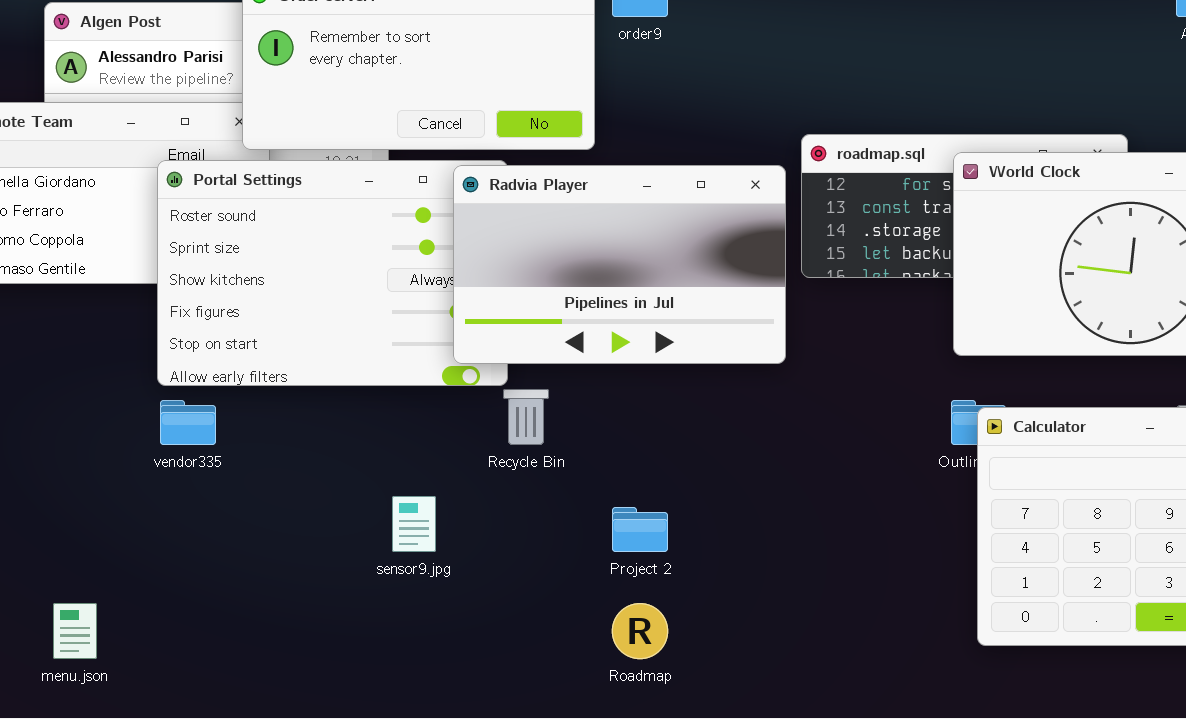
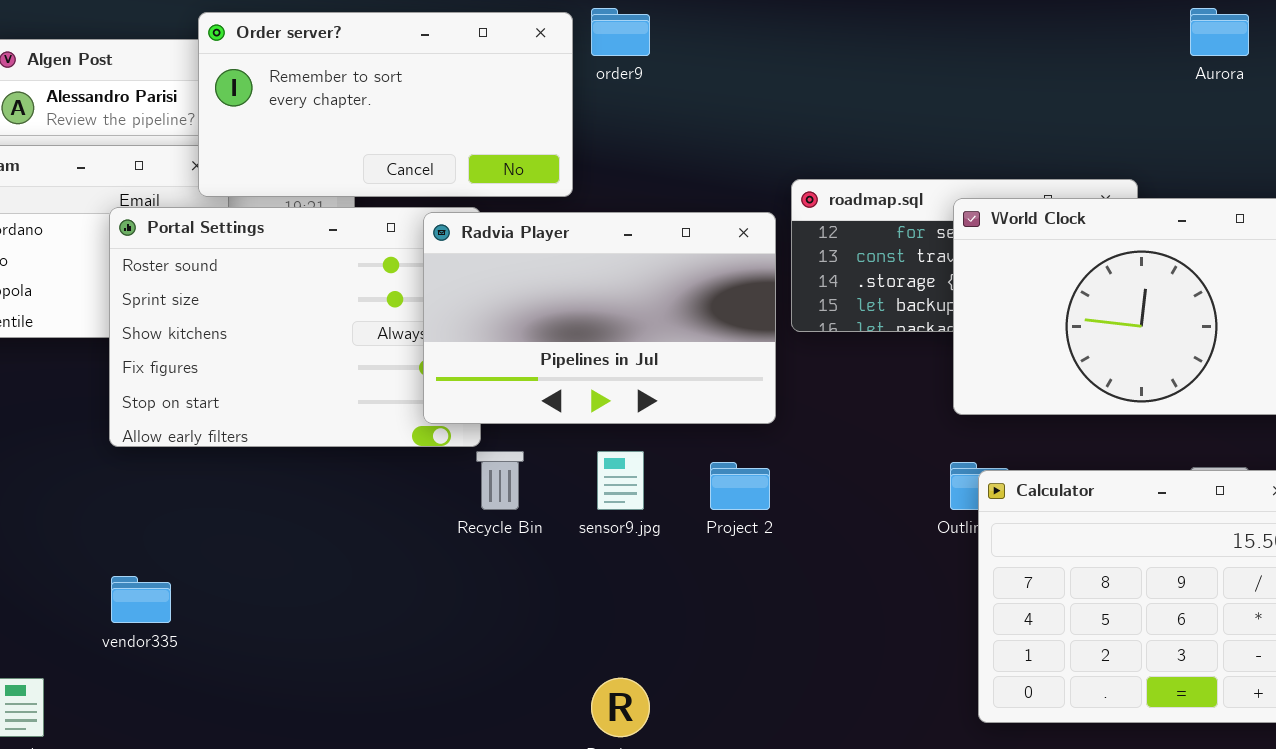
vendor335: [160,400,216,445] -> [111,576,171,623], moved
sensor9.jpg: [392,496,436,552] -> [597,451,644,510], moved
Project 2: [612,507,668,552] -> [710,462,770,510], moved

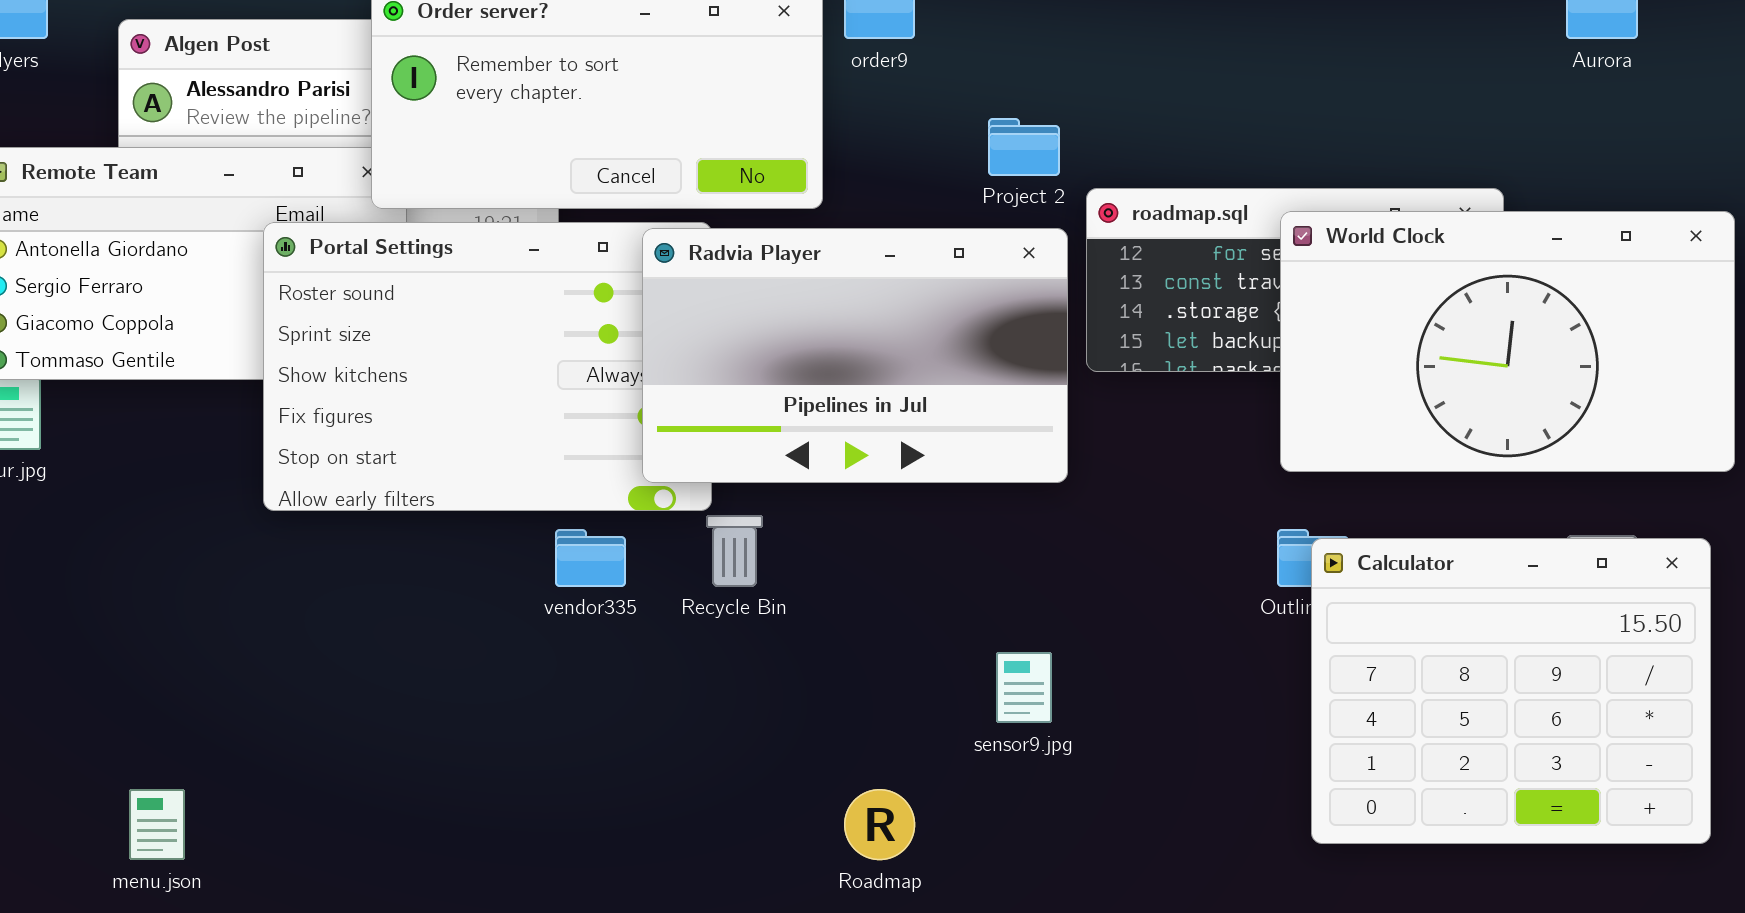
sensor9.jpg: [597,451,644,510] -> [996,652,1052,723], moved
Project 2: [710,462,770,510] -> [988,118,1060,176], moved
vendor335: [111,576,171,623] -> [555,529,626,587], moved

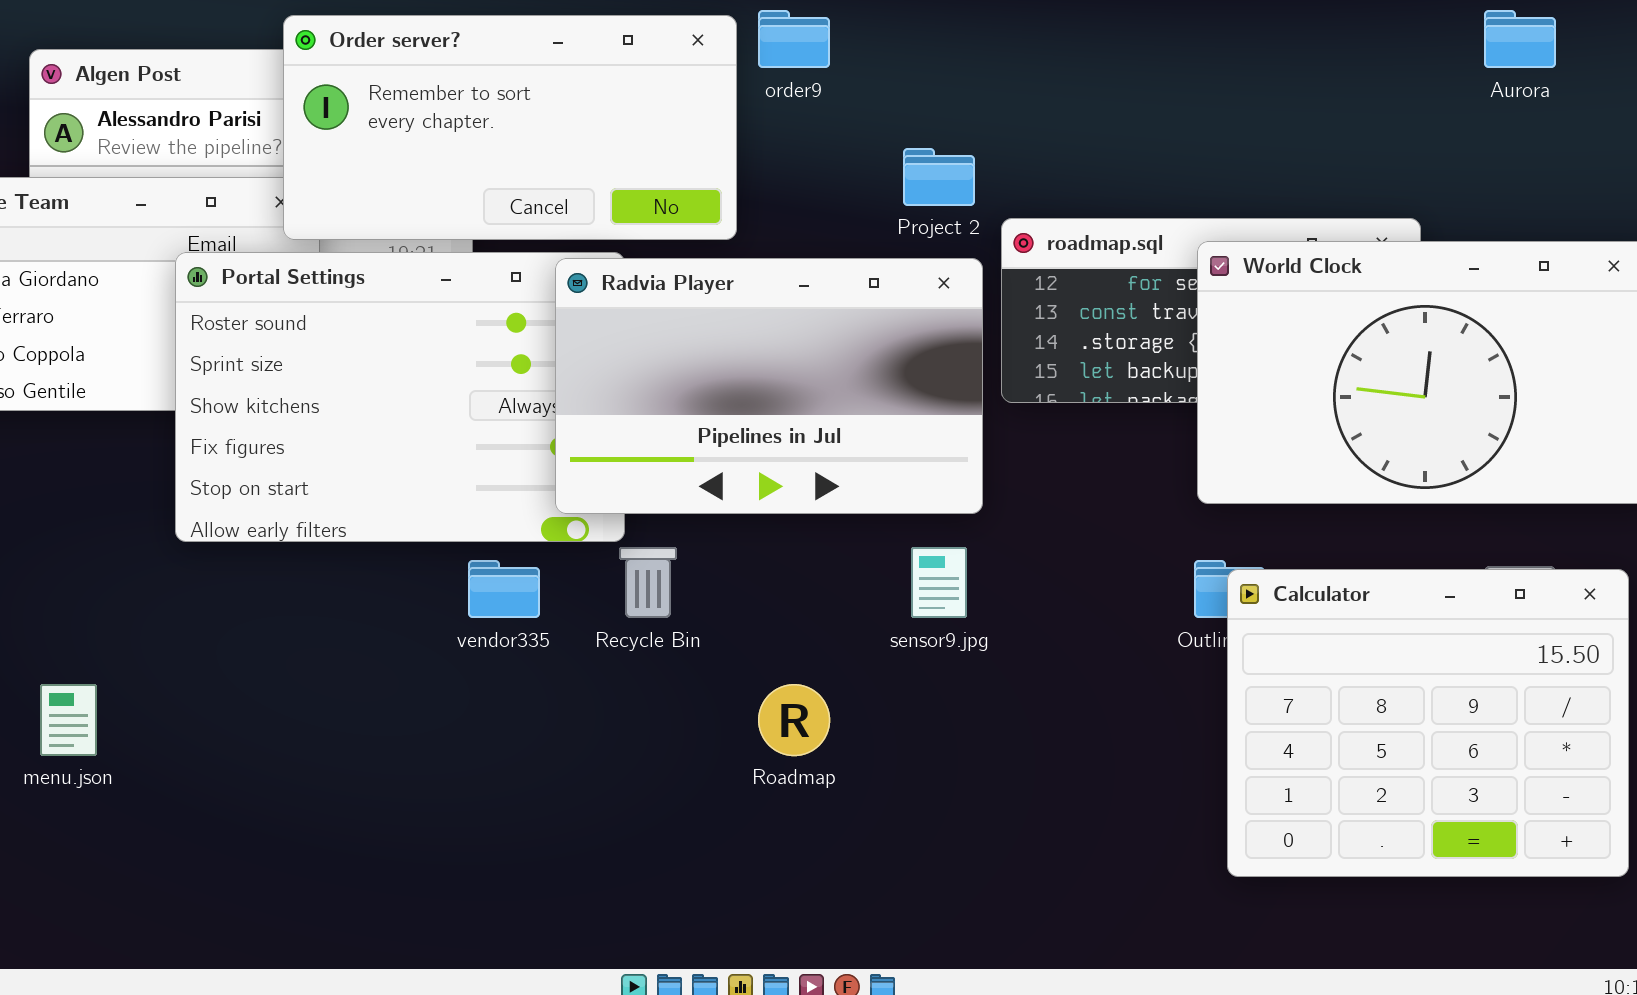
sensor9.jpg: [996,652,1052,723] -> [911,547,967,618], moved
menu.json: [129,789,185,860] -> [40,684,97,756], moved
Roadmap: [844,789,915,860] -> [758,684,830,756], moved

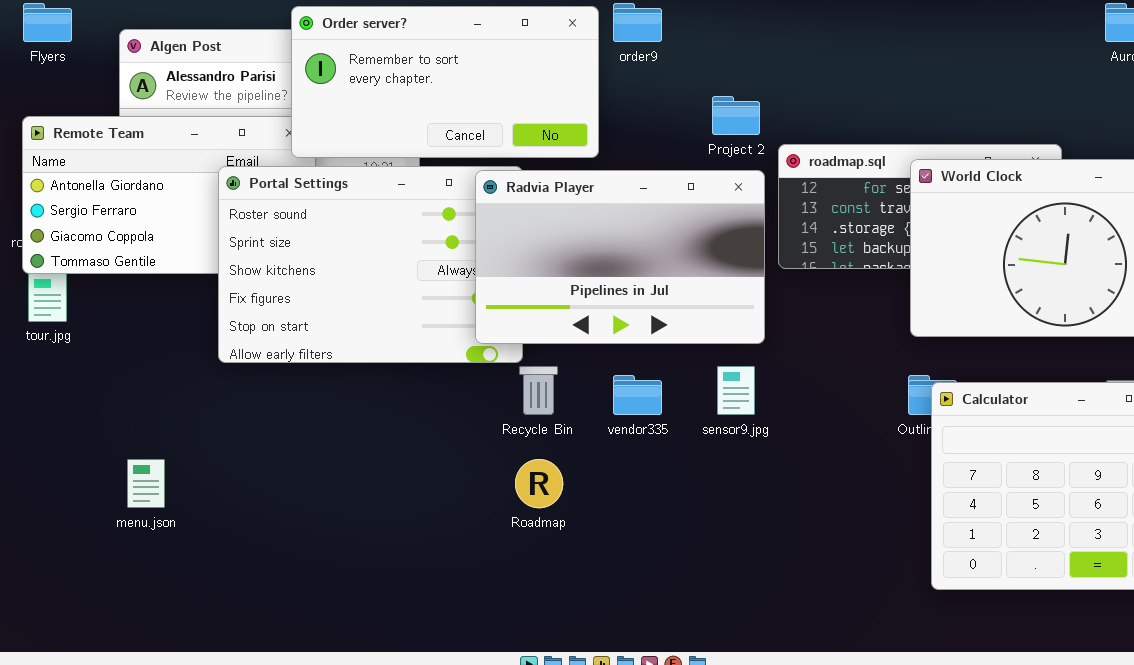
vendor335: [468,560,540,618] -> [613,375,662,415], moved
Roadmap: [758,684,830,756] -> [515,459,563,508], moved

